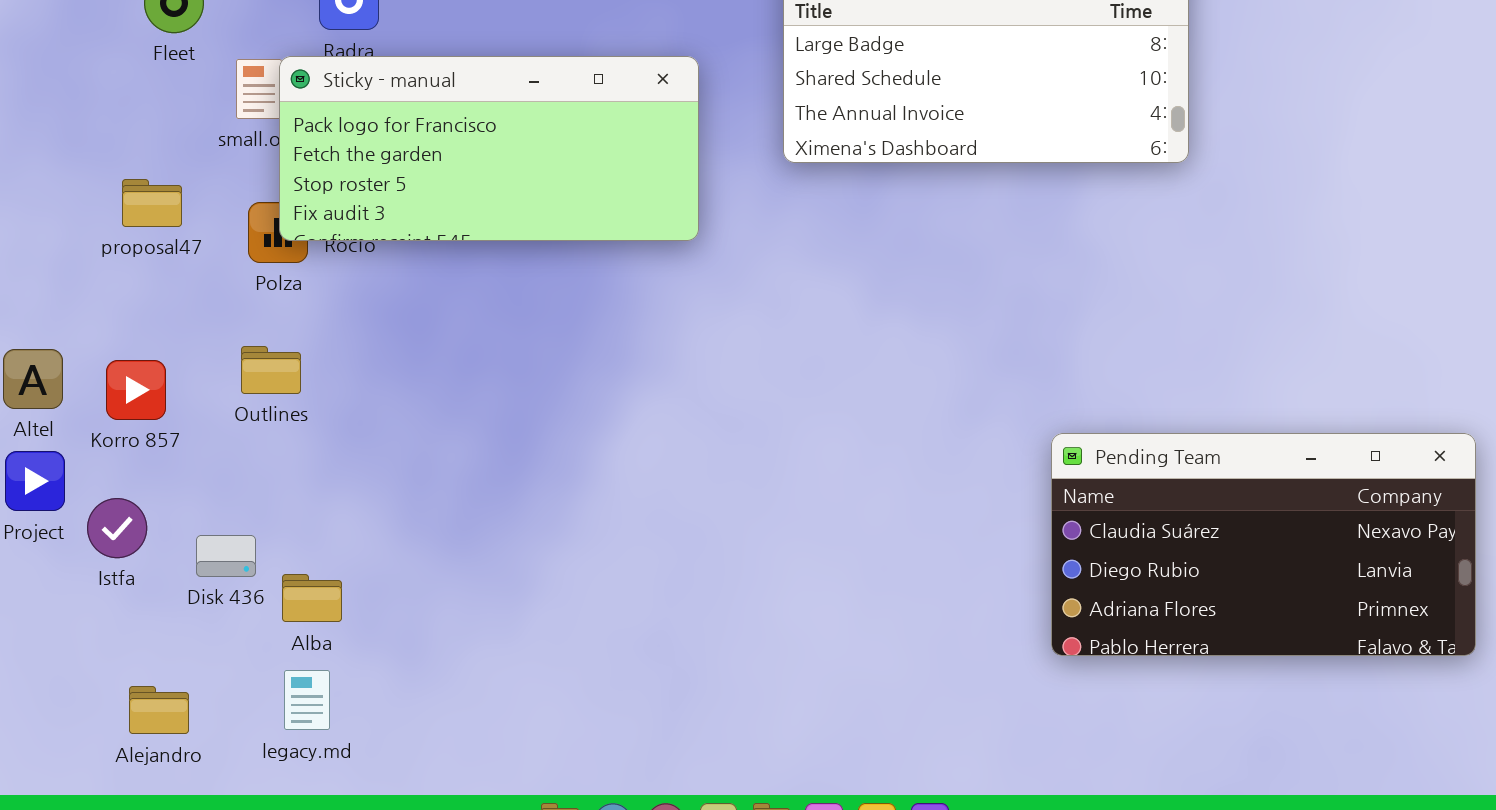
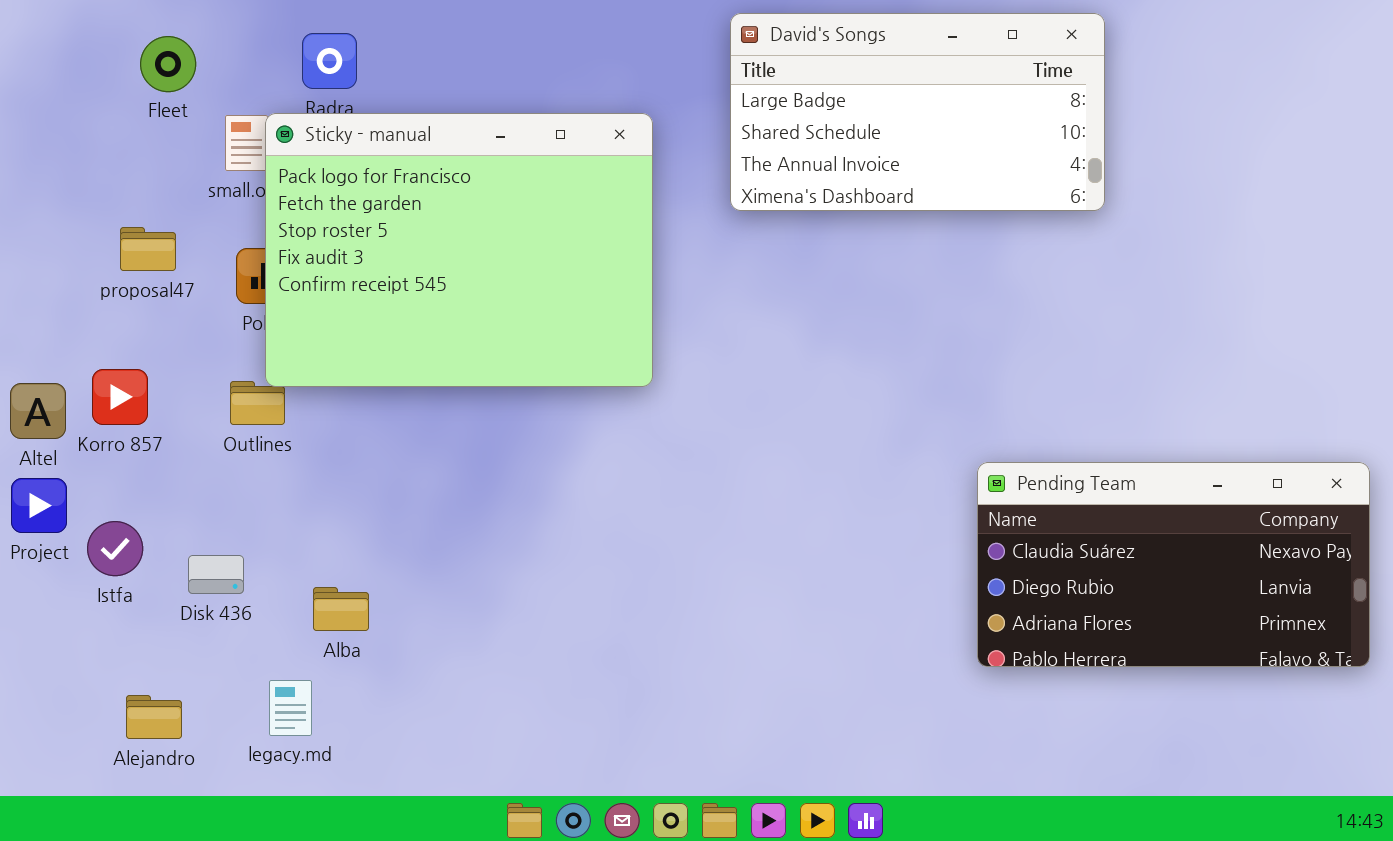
Sticky - manual: [279,56,699,241] -> [265,113,653,387], resized
Korro 857: [106,360,166,420] -> [92,369,148,425], moved
Alba: [282,574,342,622] -> [313,587,369,631], moved

